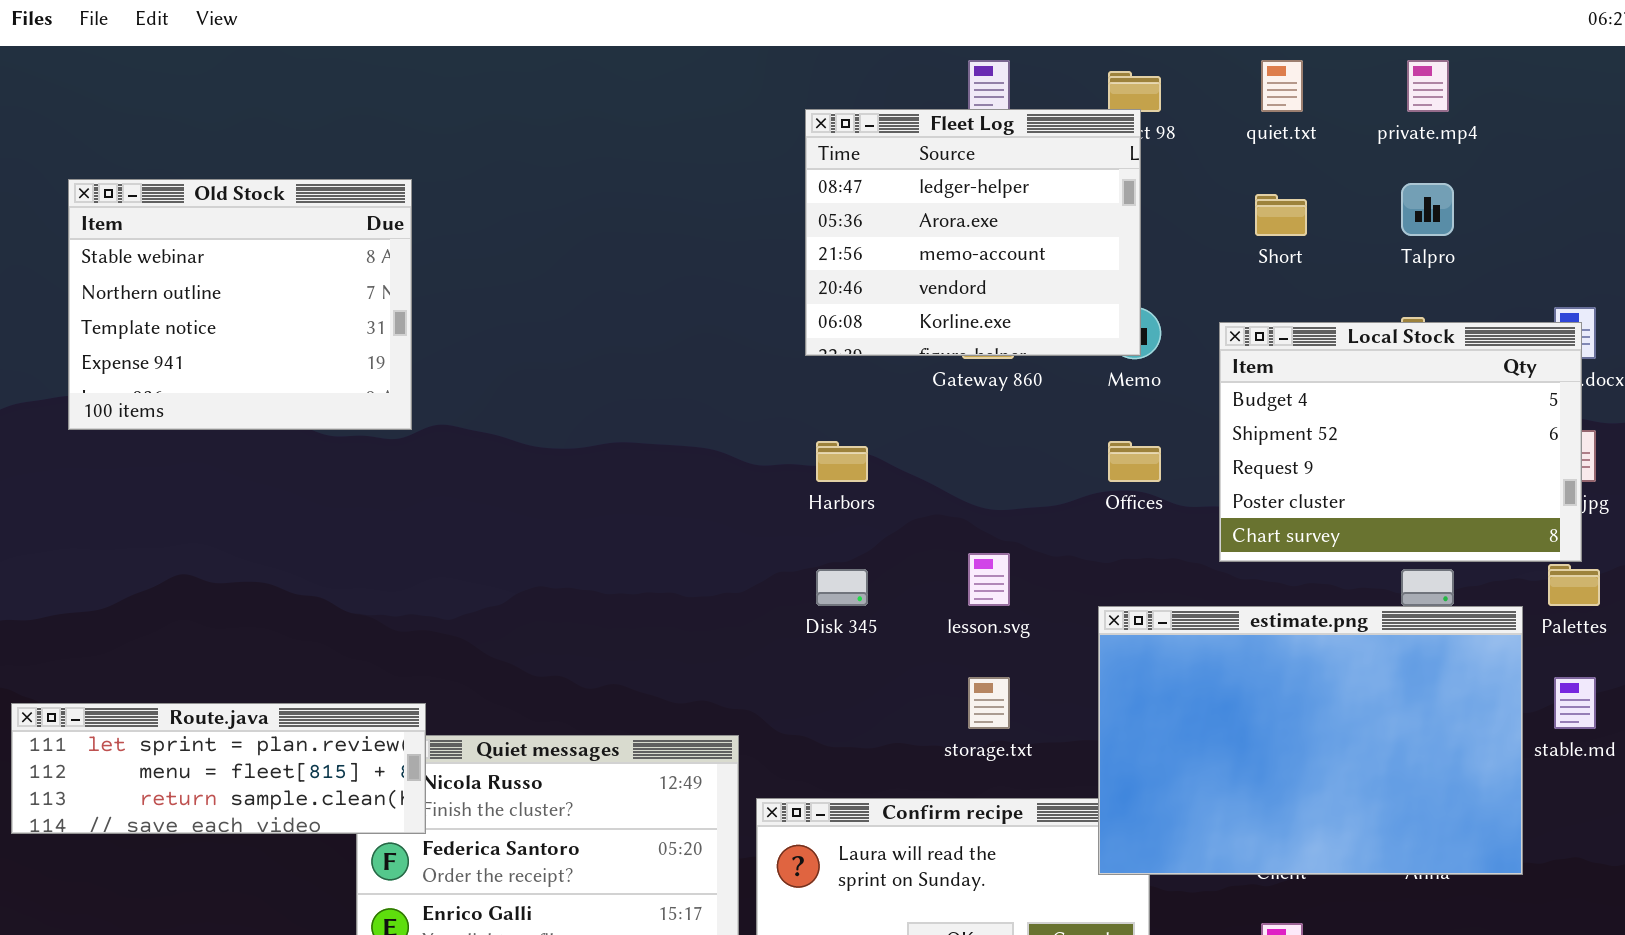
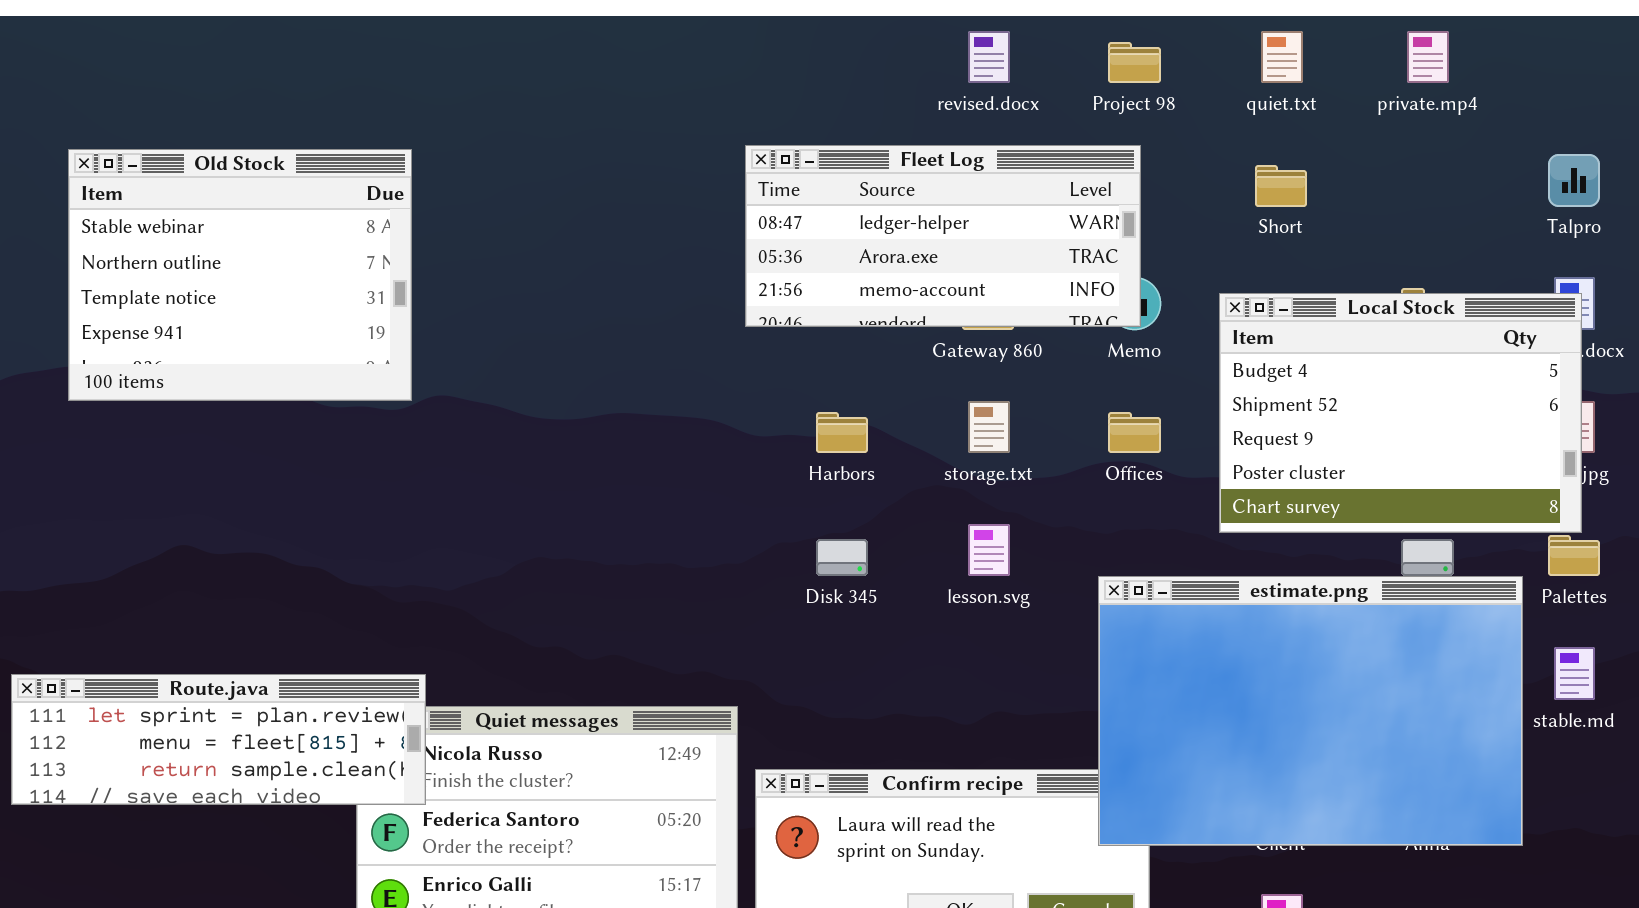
Fleet Log: [805,109,1141,356] -> [745,145,1141,327], resized
Talpro: [1401,183,1454,236] -> [1548,154,1600,207], moved
storage.txt: [968,677,1010,729] -> [968,401,1010,453], moved

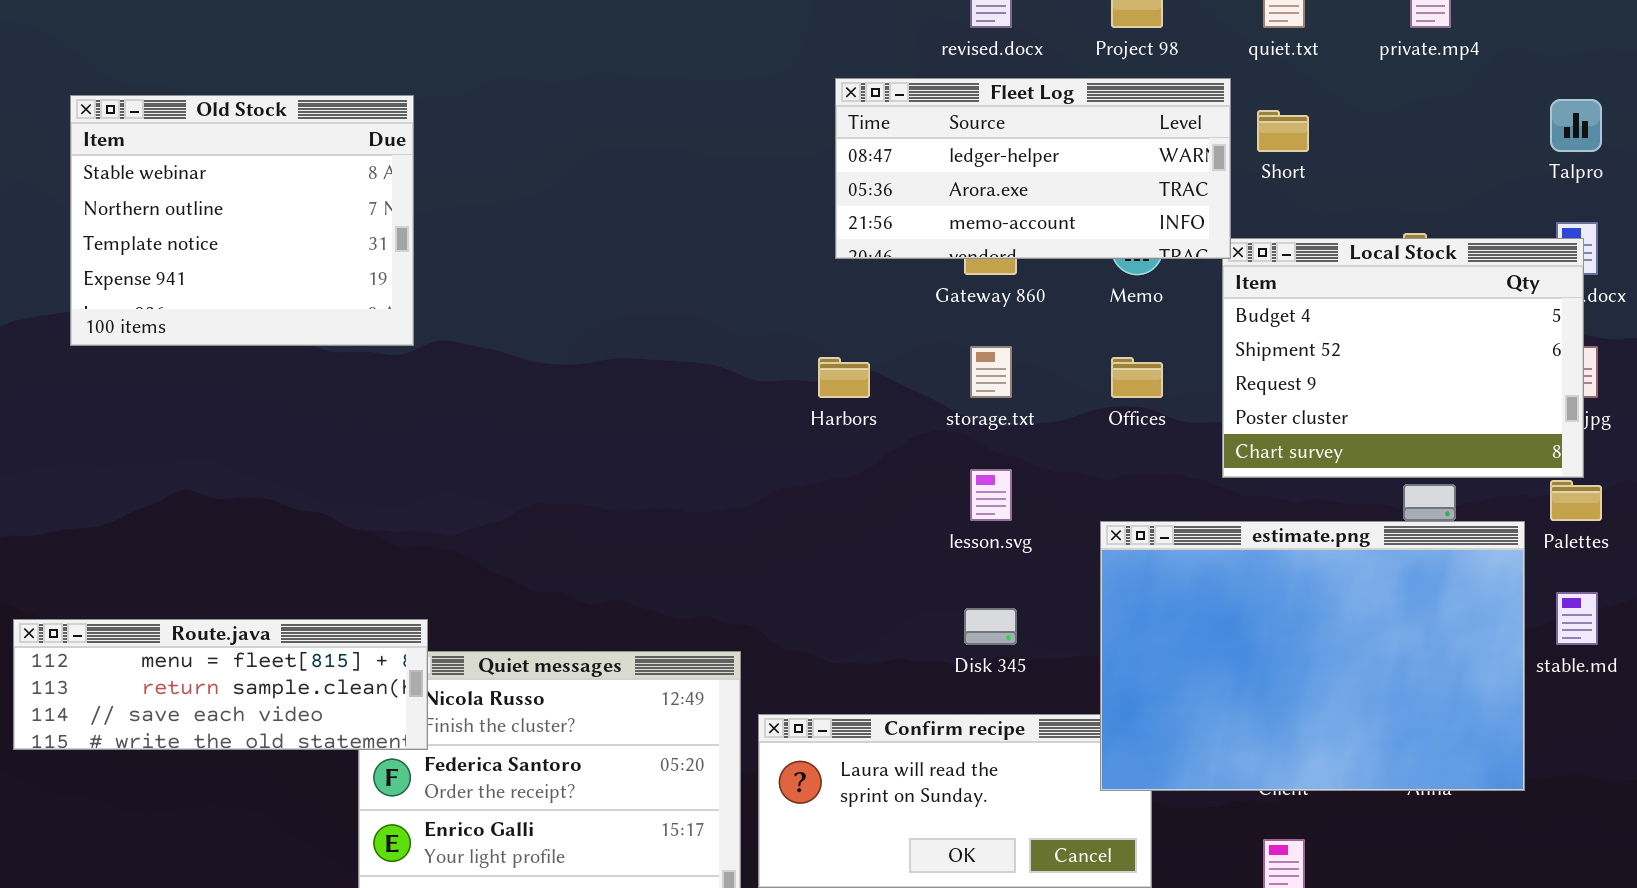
Fleet Log: [745,145,1141,327] -> [835,78,1231,259], moved
Disk 345: [816,539,868,576] -> [964,608,1017,645], moved
Route.java: [11,674,426,805] -> [13,619,428,750], scrolled down 1 row

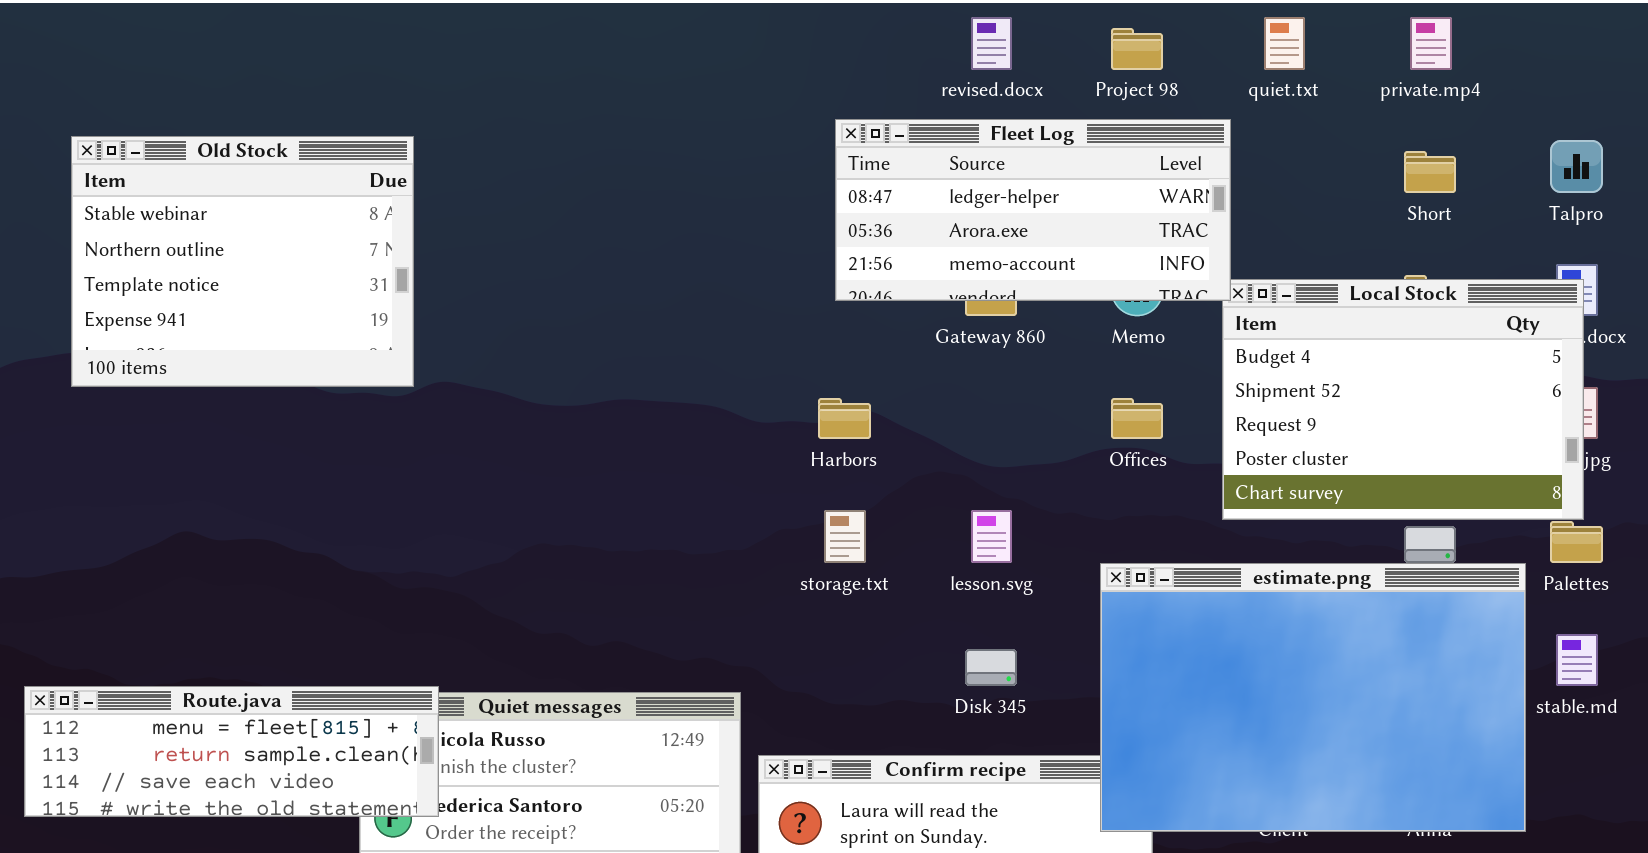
Short: [1257,110,1309,152] -> [1404,151,1456,193], moved
storage.txt: [970,346,1012,398] -> [824,510,866,563], moved
Route.java: [13,619,428,750] -> [24,686,439,817], moved

